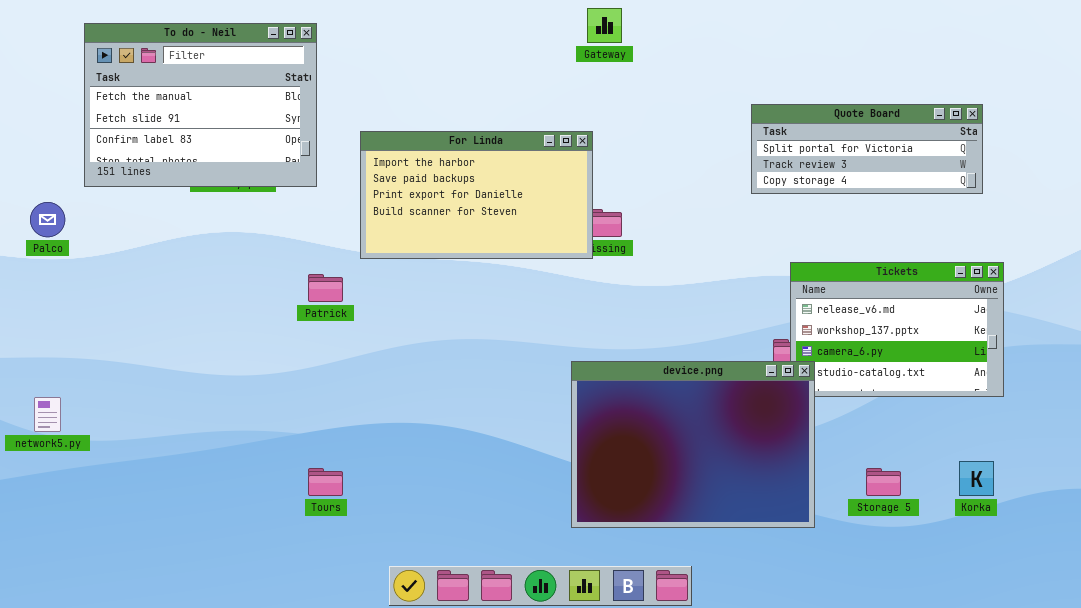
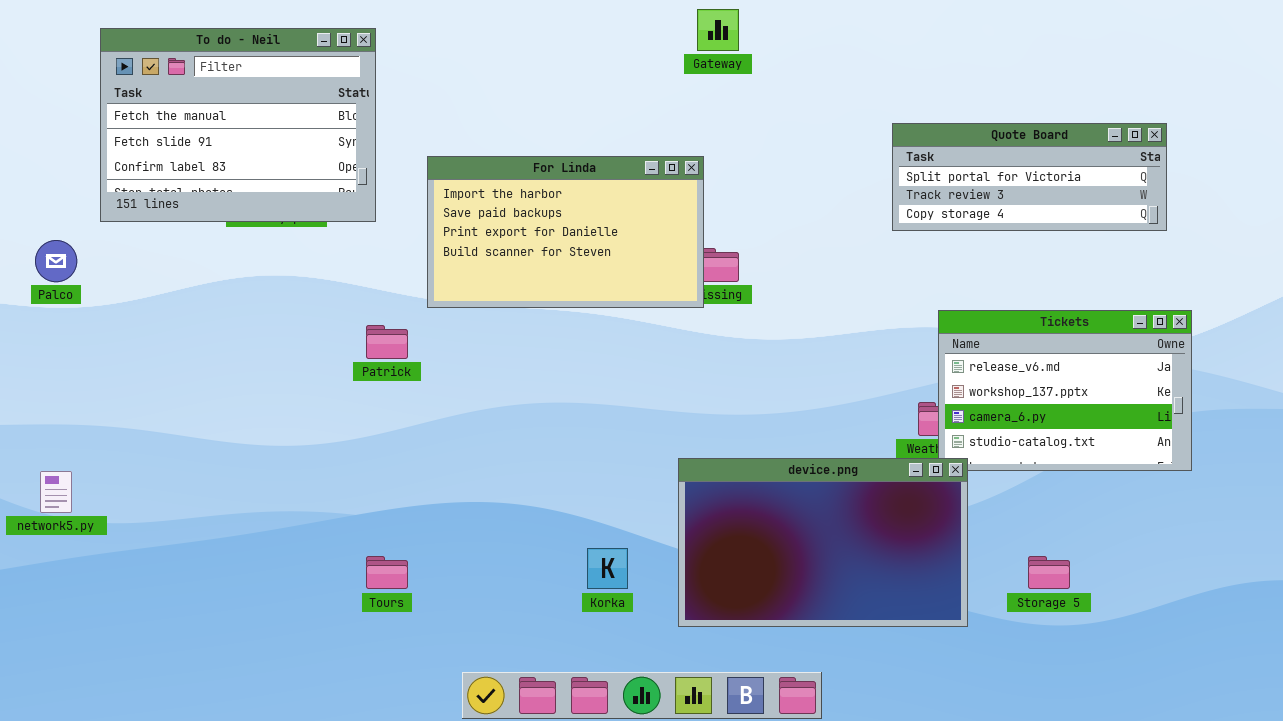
device.png: [571,361,815,528] -> [678,458,968,627], resized
Korka: [959,461,994,496] -> [587,548,628,589], moved

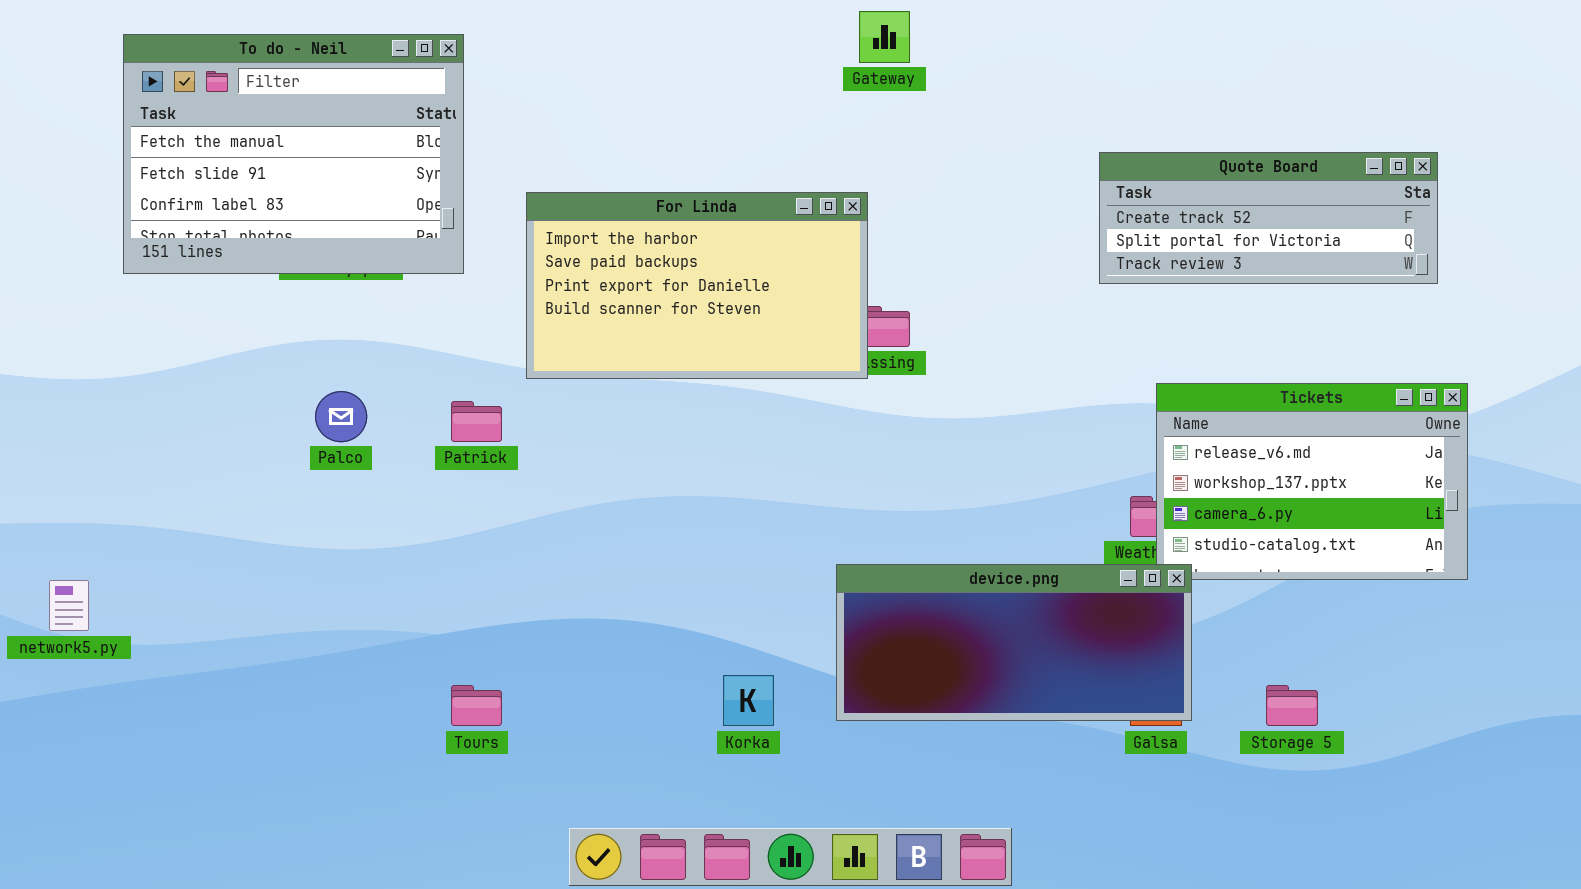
Quote Board: [892,123,1167,231] -> [1099,152,1438,284], scrolled up 1 row
Palco: [35,240,77,282] -> [315,391,367,442], moved
device.png: [678,458,968,627] -> [836,564,1192,721], resized

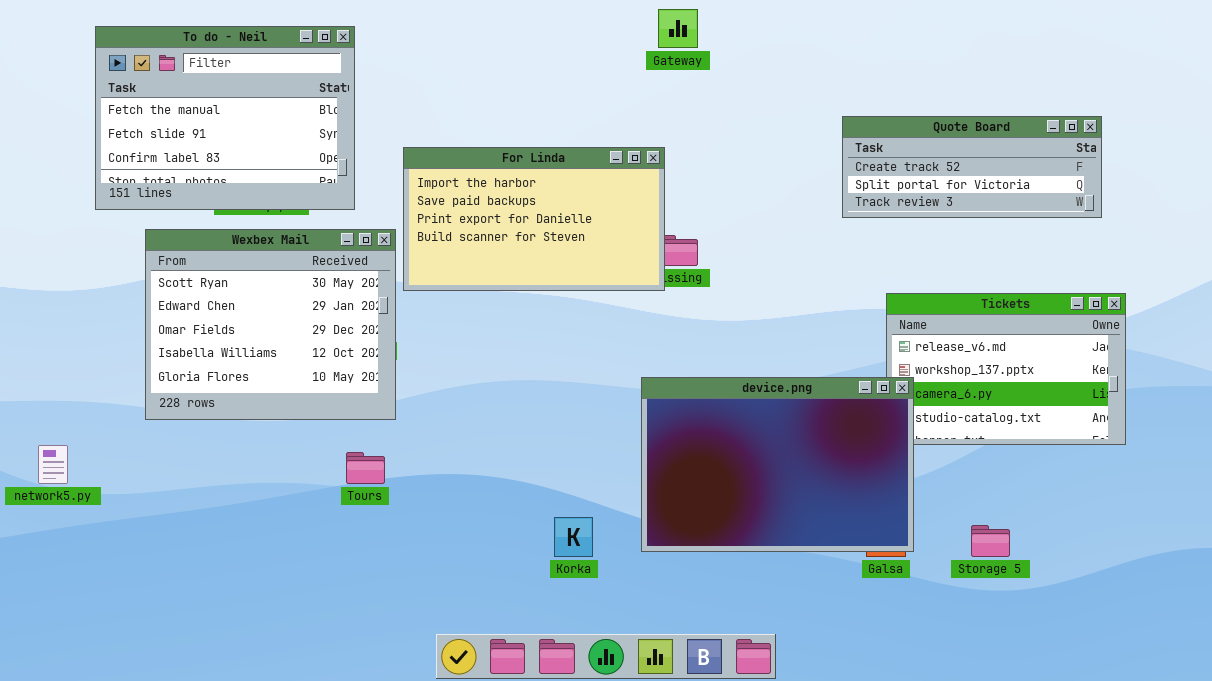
Wexbex Mail: none -> [145,229,396,420], opened
device.png: [836,564,1192,721] -> [641,377,914,552], resized
Tours: [451,685,502,726] -> [346,452,385,484], moved

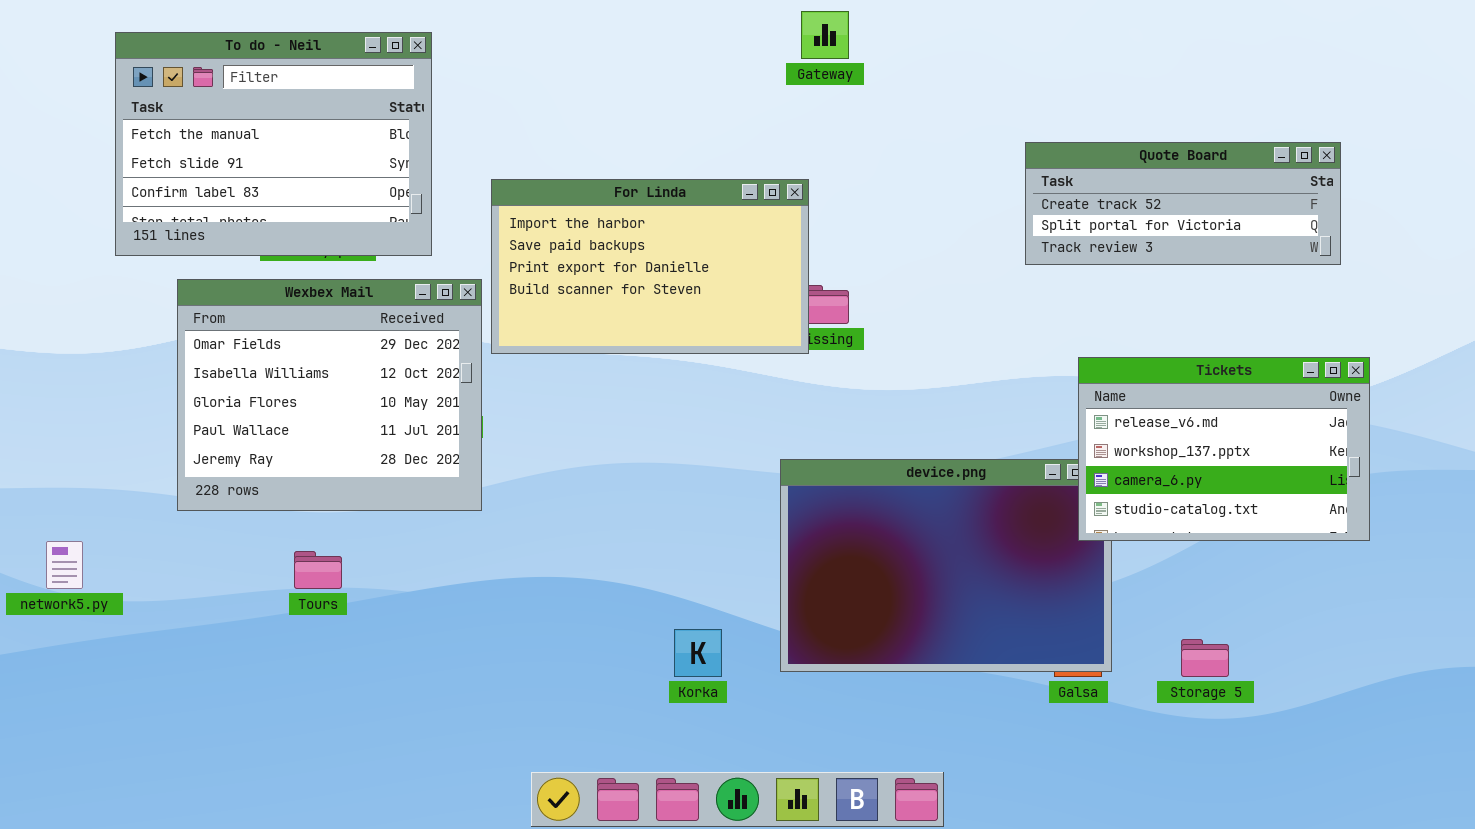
Wexbex Mail: [145,229,396,420] -> [177,279,482,511], scrolled down 2 rows
Tickets: [886,293,1126,445] -> [1078,357,1370,541], raised
Tours: [346,452,385,484] -> [294,551,342,589], moved

